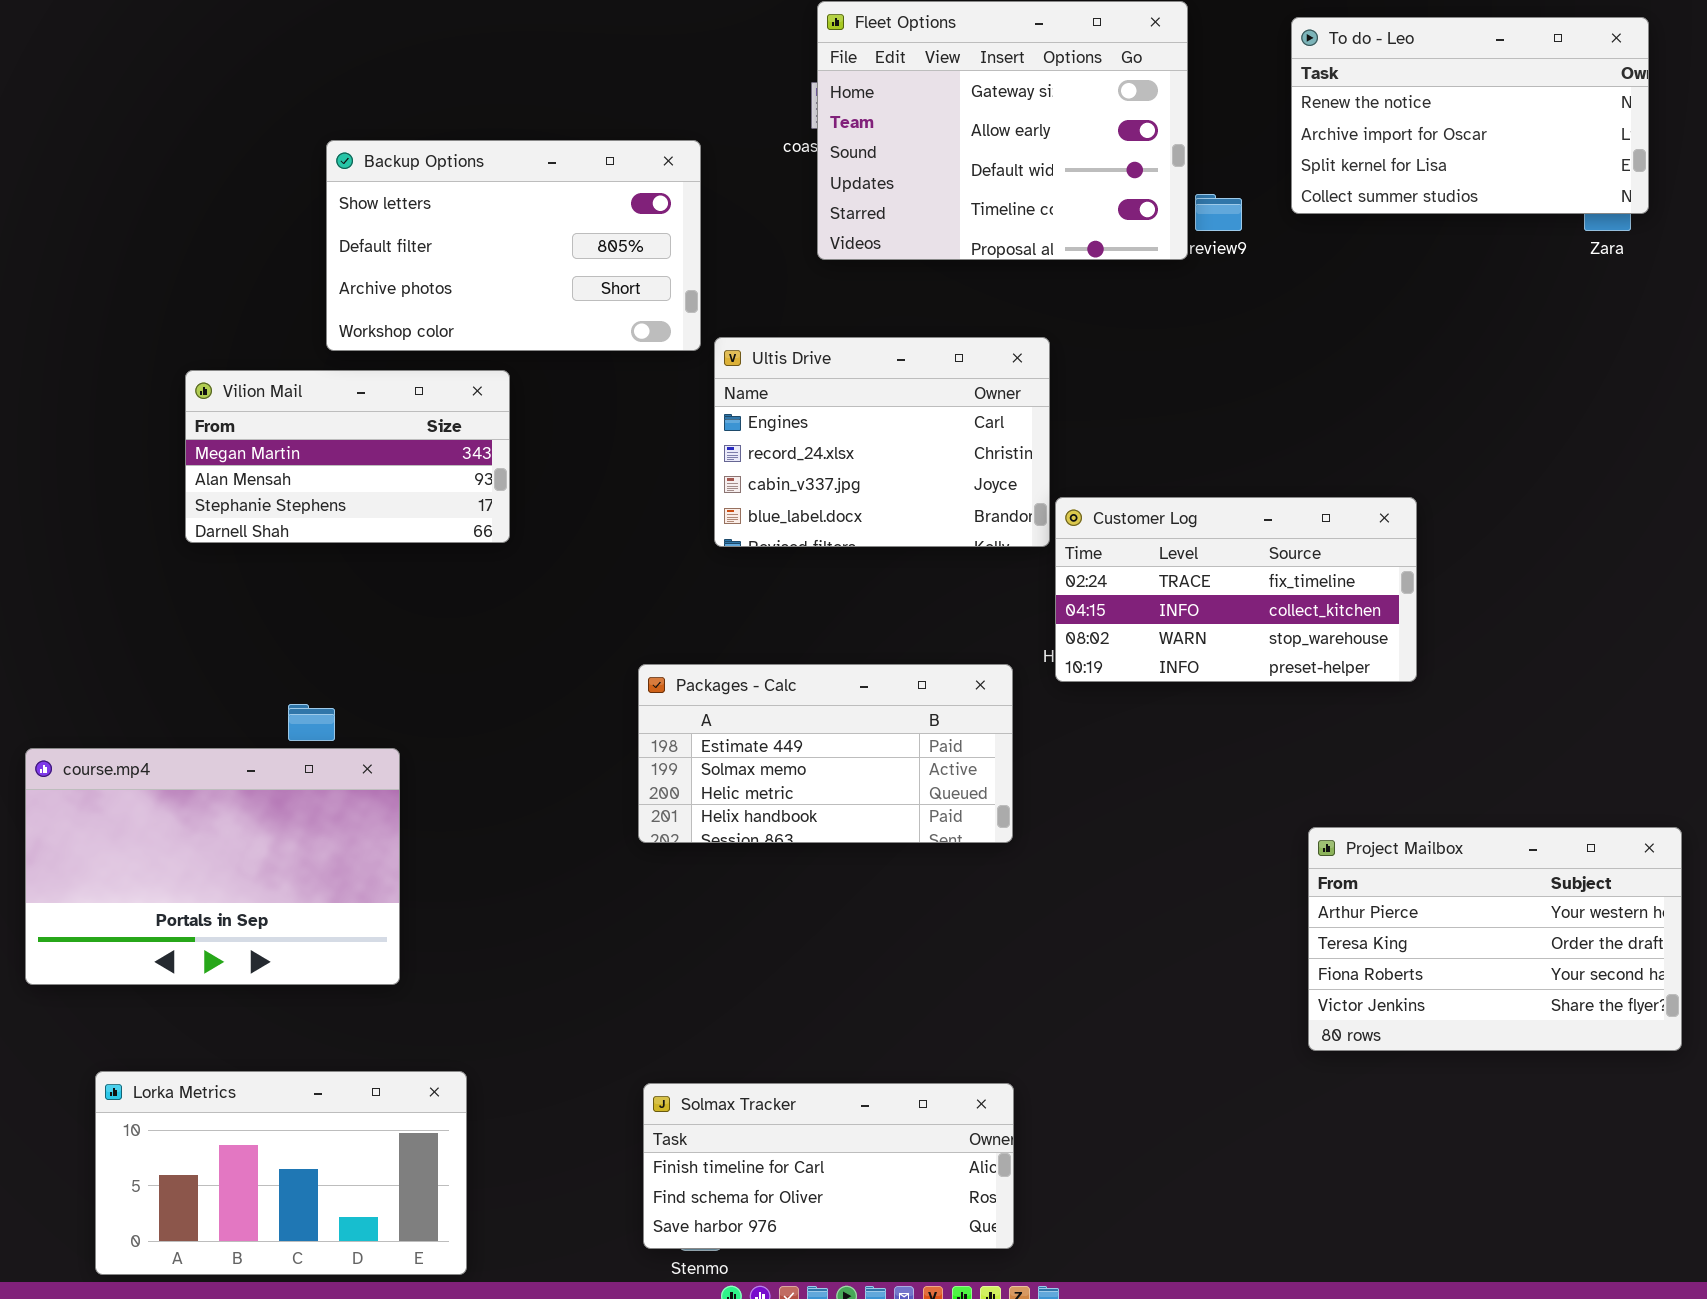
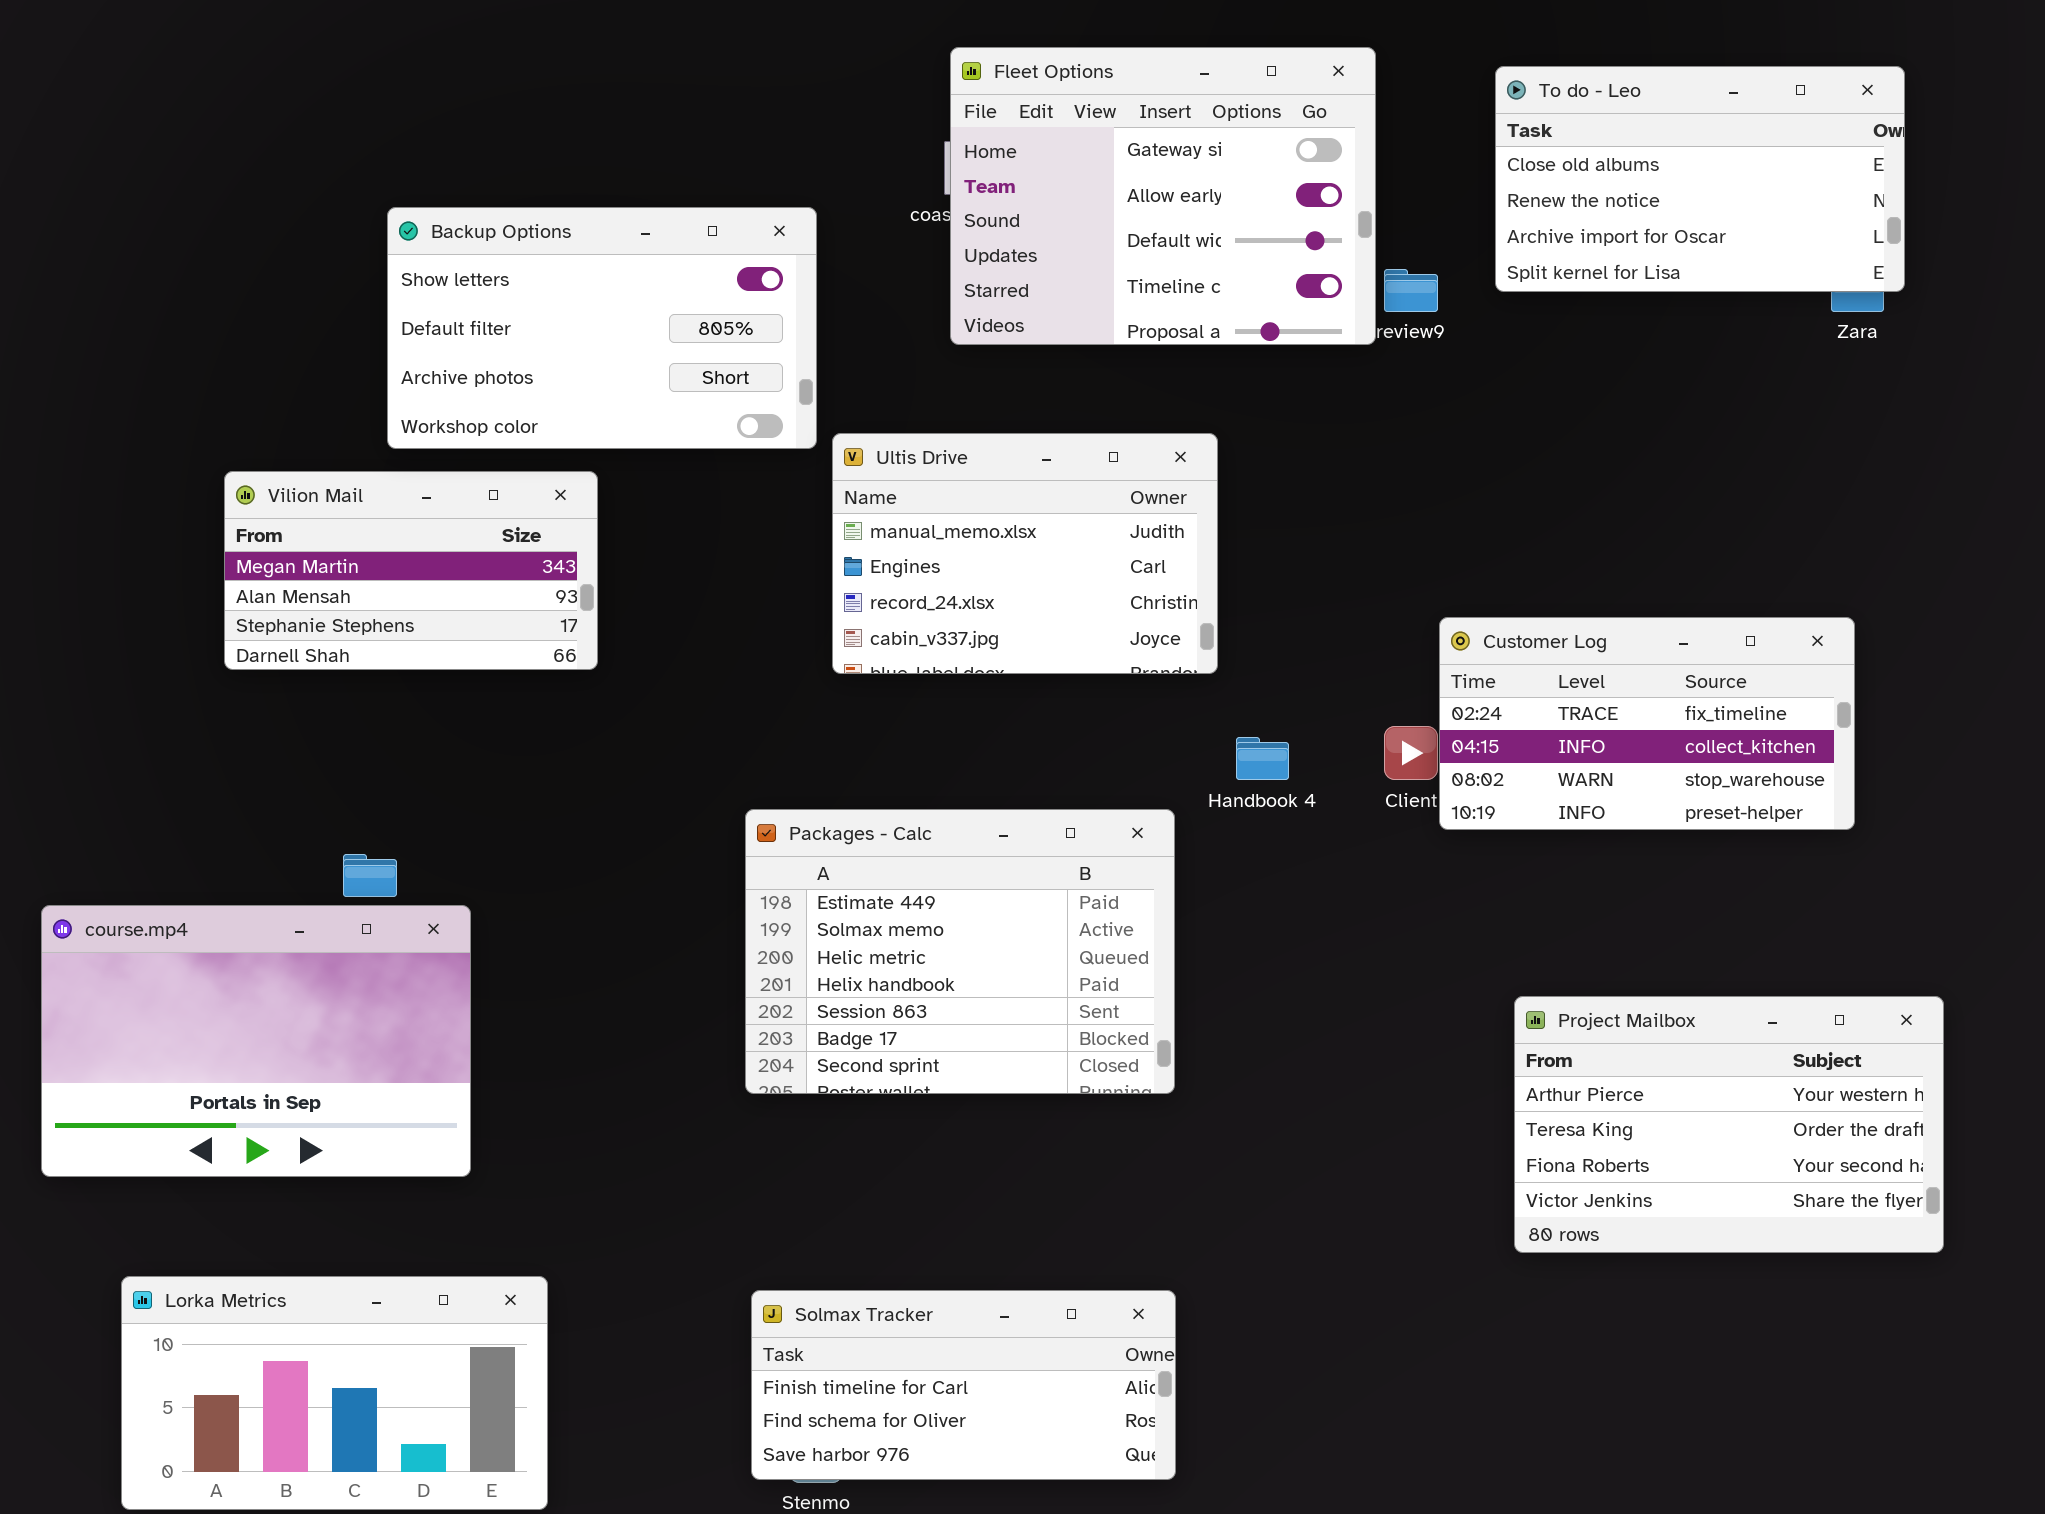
To do - Leo: [1291,17,1649,214] -> [1495,66,1905,292], scrolled up 1 row
Ultis Drive: [714,337,1050,547] -> [832,433,1218,674], scrolled up 1 row
Customer Log: [1055,497,1417,682] -> [1439,617,1855,830], moved
Packages - Calc: [638,664,1013,843] -> [745,809,1175,1094], resized

